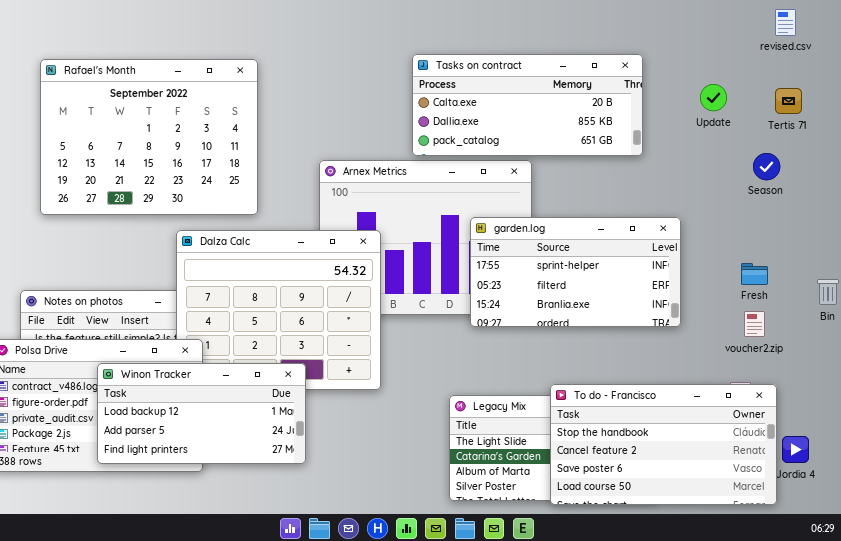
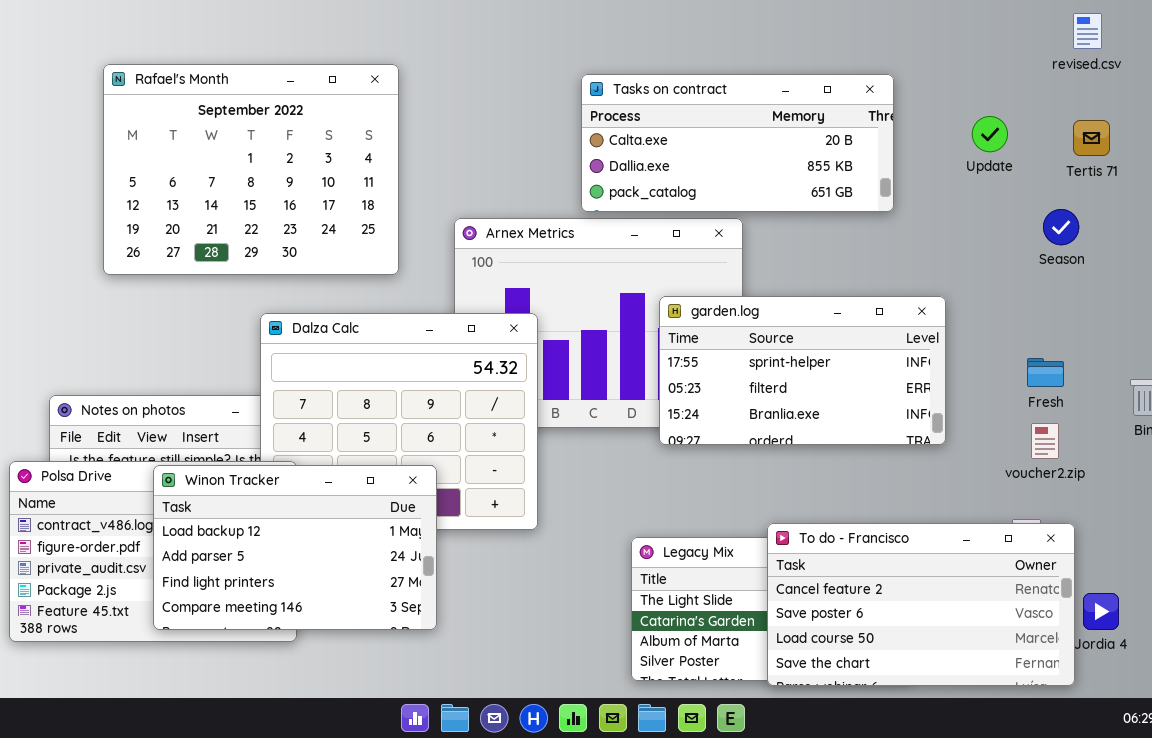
Rafael's Month: [40,59,258,215] -> [103,64,399,275], moved
Winon Tracker: [97,363,306,464] -> [153,465,437,630], resized
To do - Francisco: [550,384,777,505] -> [767,523,1075,686], scrolled down 1 row

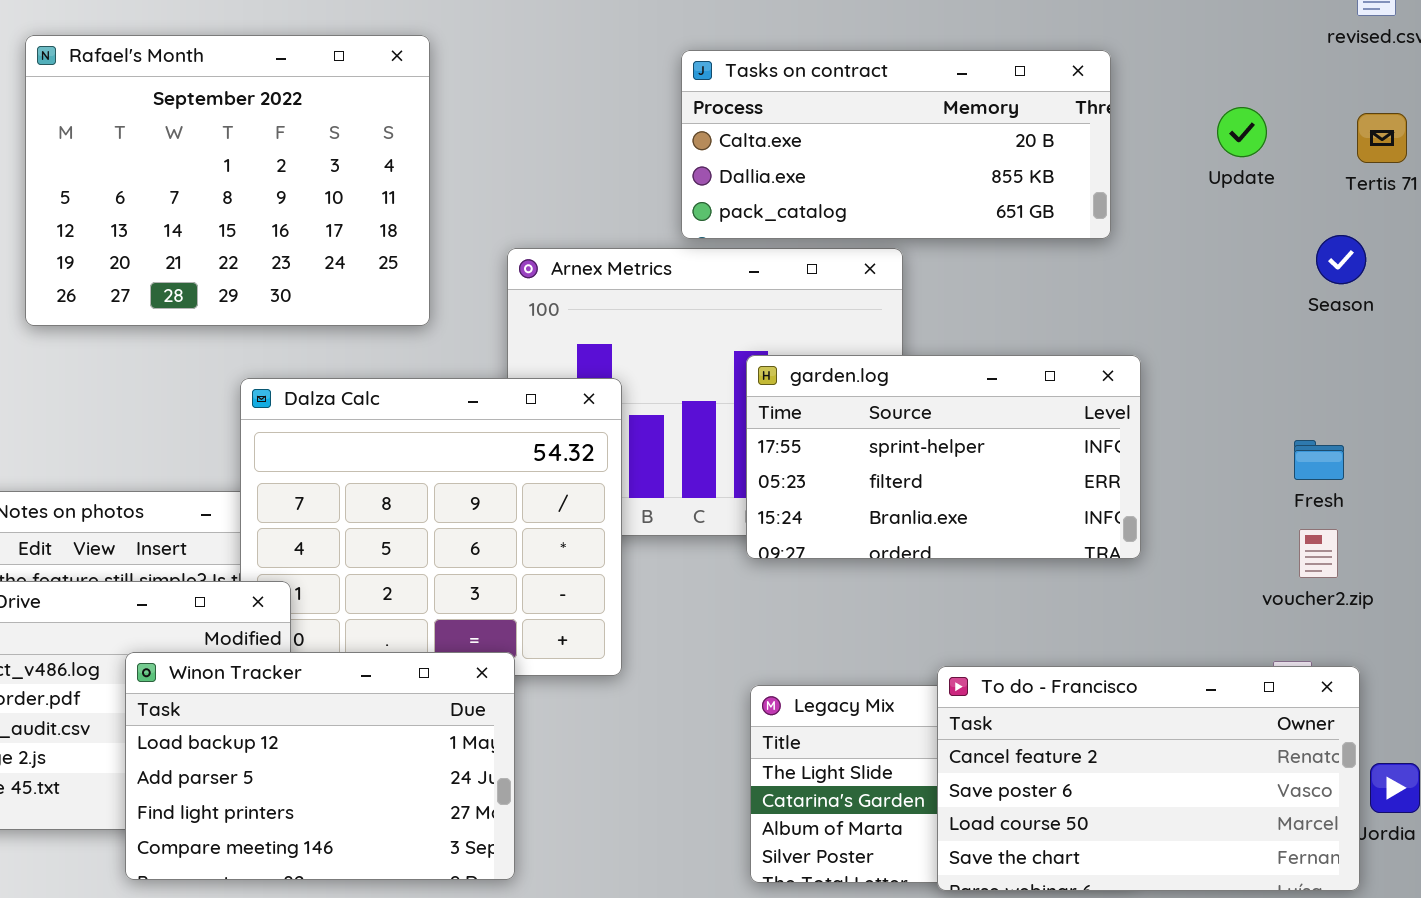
garden.log: [659,296,946,445] -> [746,355,1141,559], moved
Winon Tracker: [153,465,437,630] -> [125,652,515,880], moved

